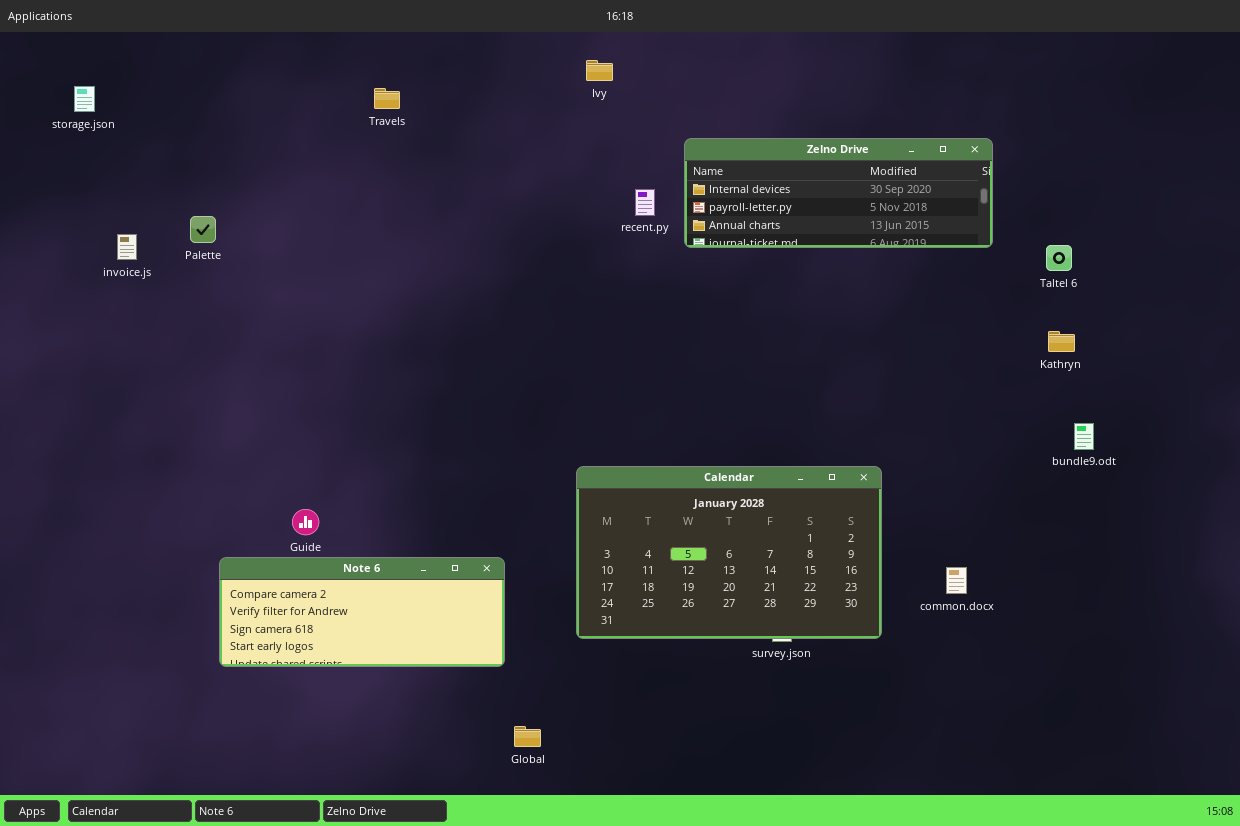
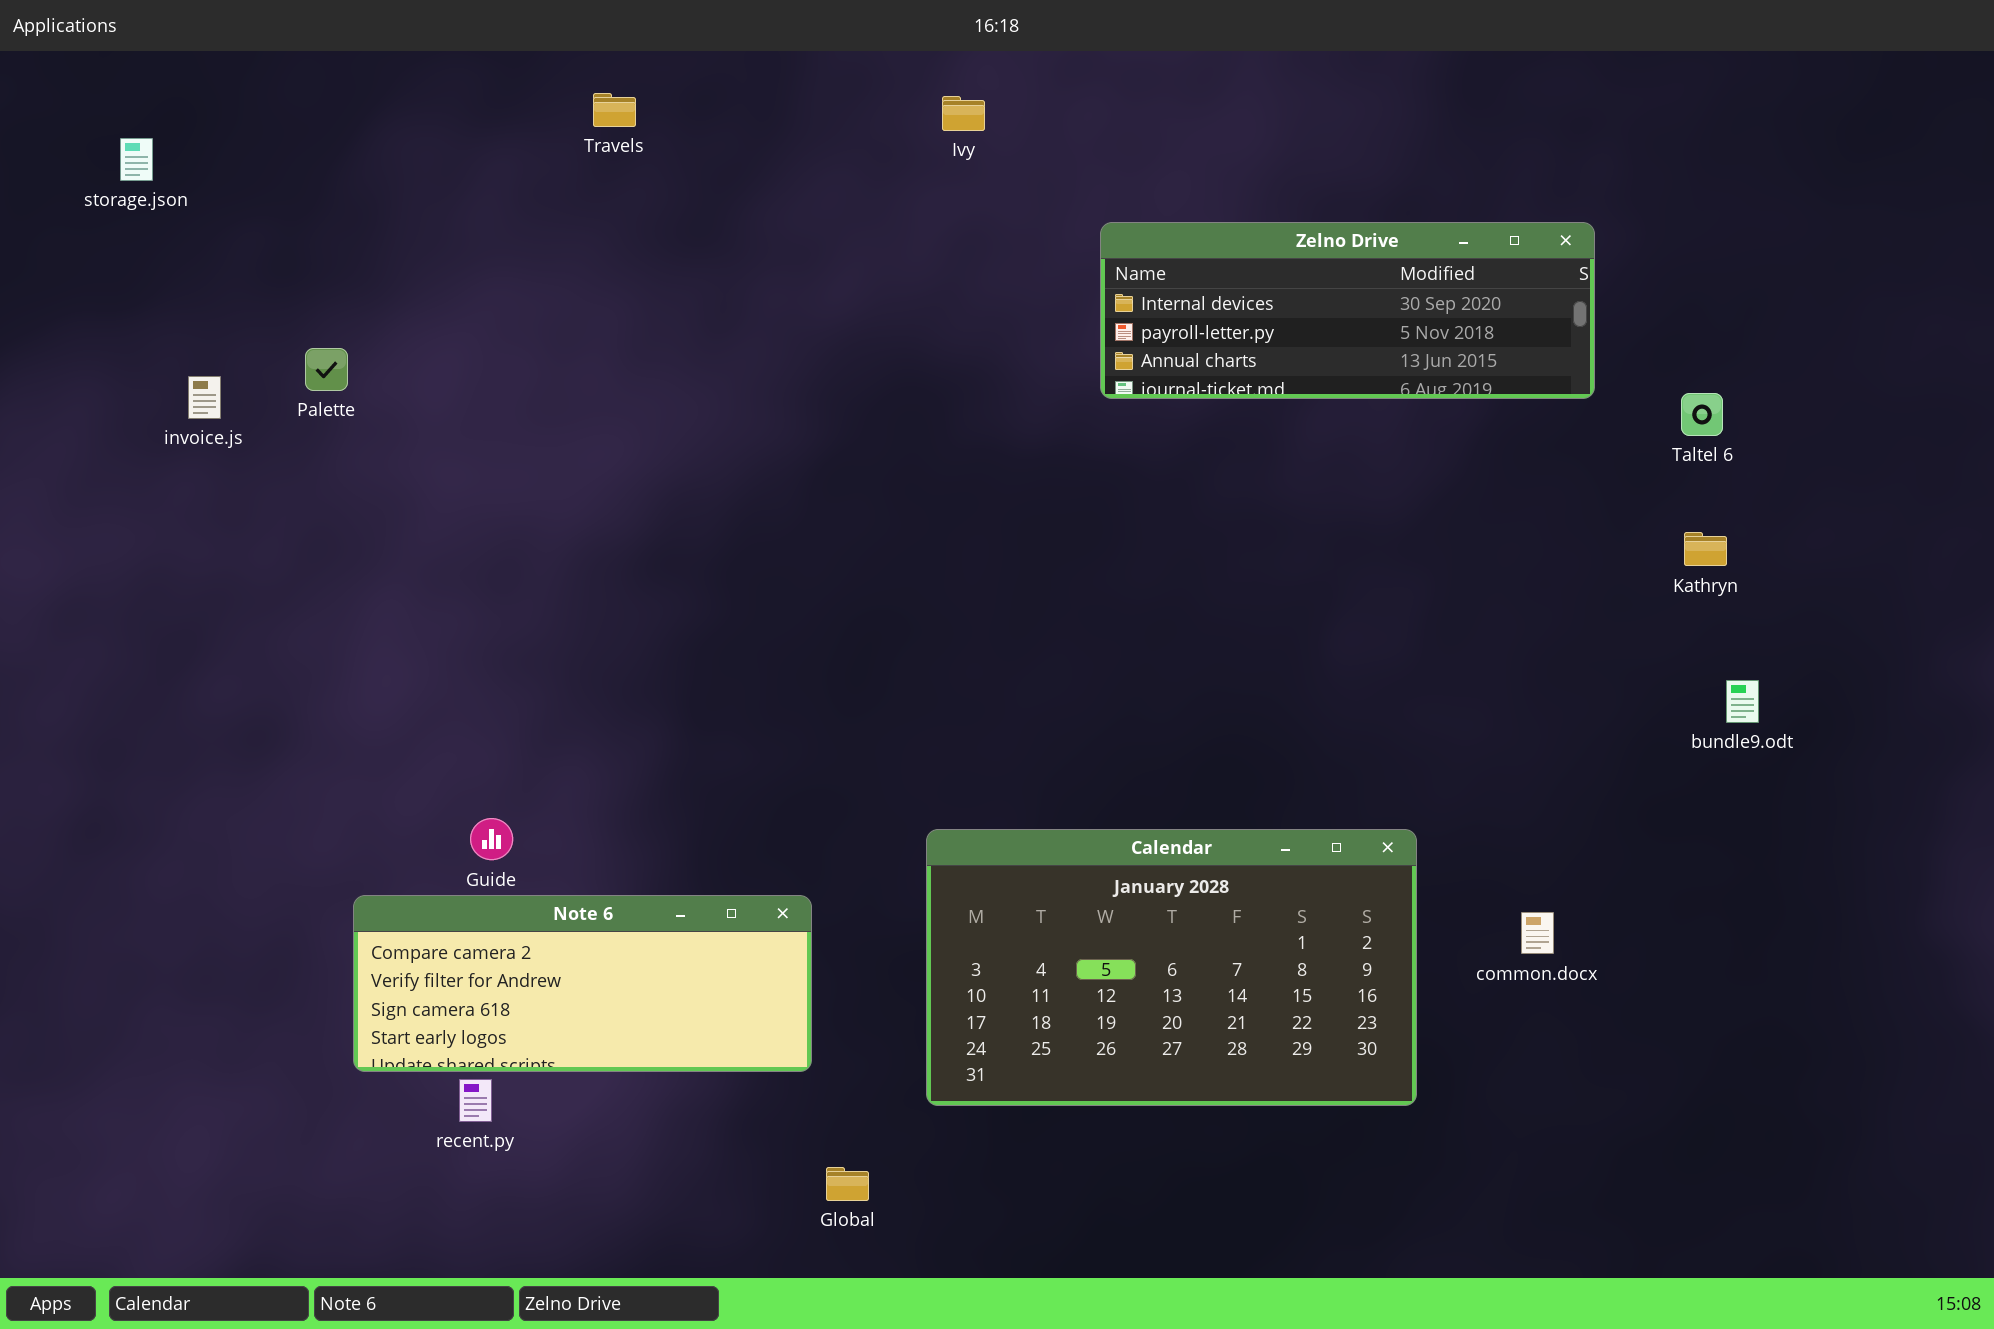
Travels: [374,88,400,109] -> [593,93,636,127], moved
recent.py: [635,189,655,216] -> [459,1079,492,1122], moved
Calendar: [576,466,882,639] -> [926,829,1417,1106], moved

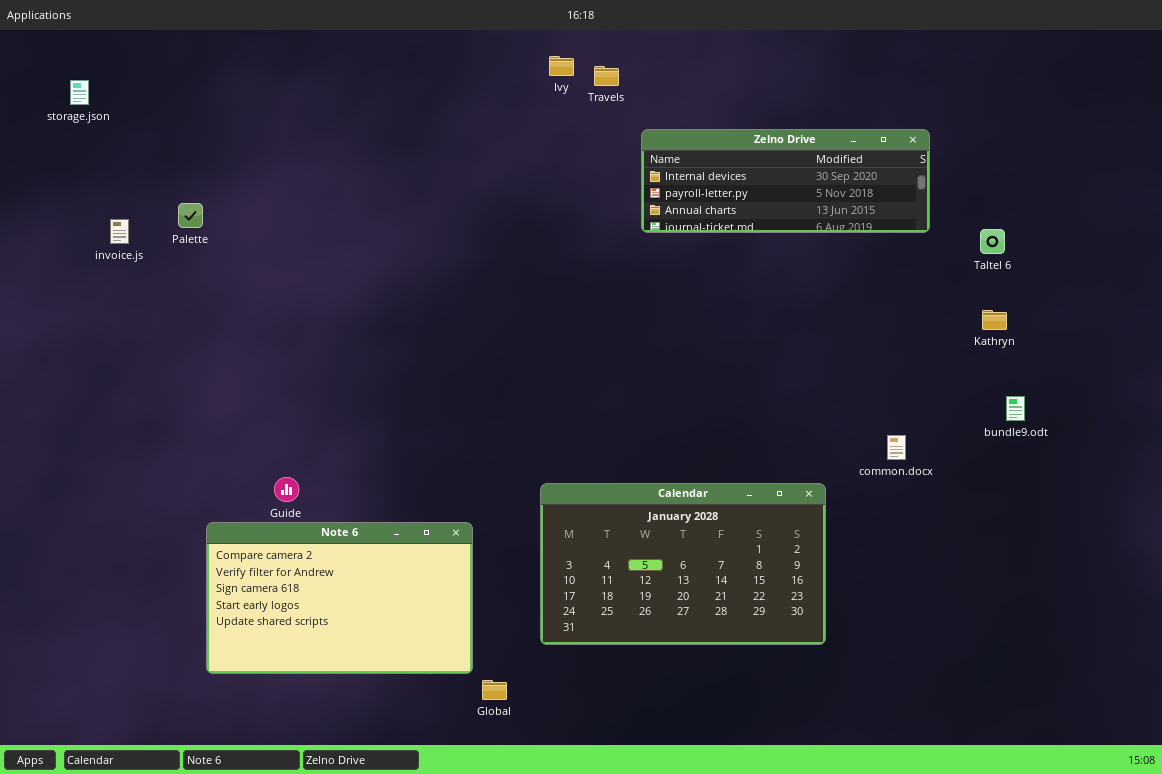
Travels: [593,93,636,127] -> [594,66,619,86], moved
Note 6: [353,895,812,1072] -> [206,522,473,674], resized
common.docx: [1521,912,1554,954] -> [887,435,906,460], moved

